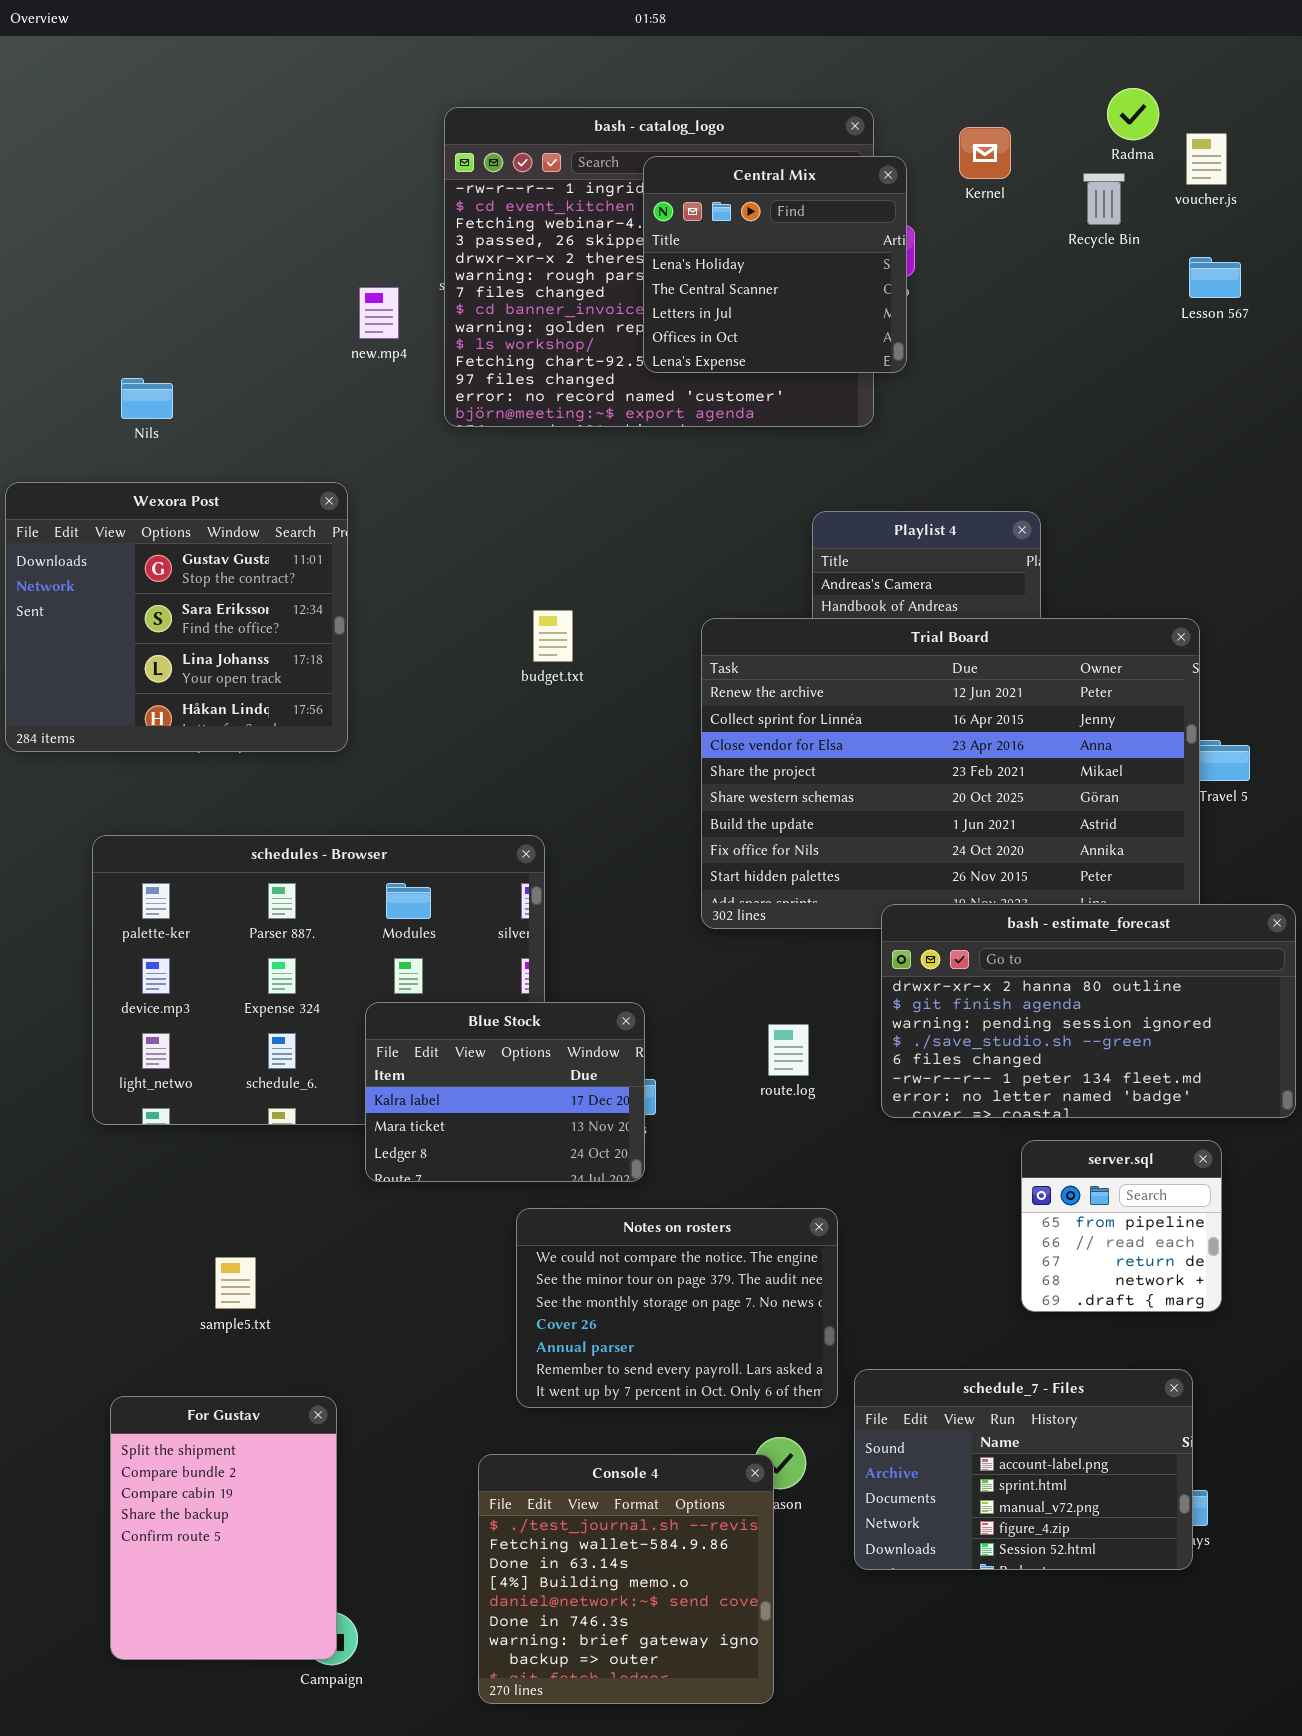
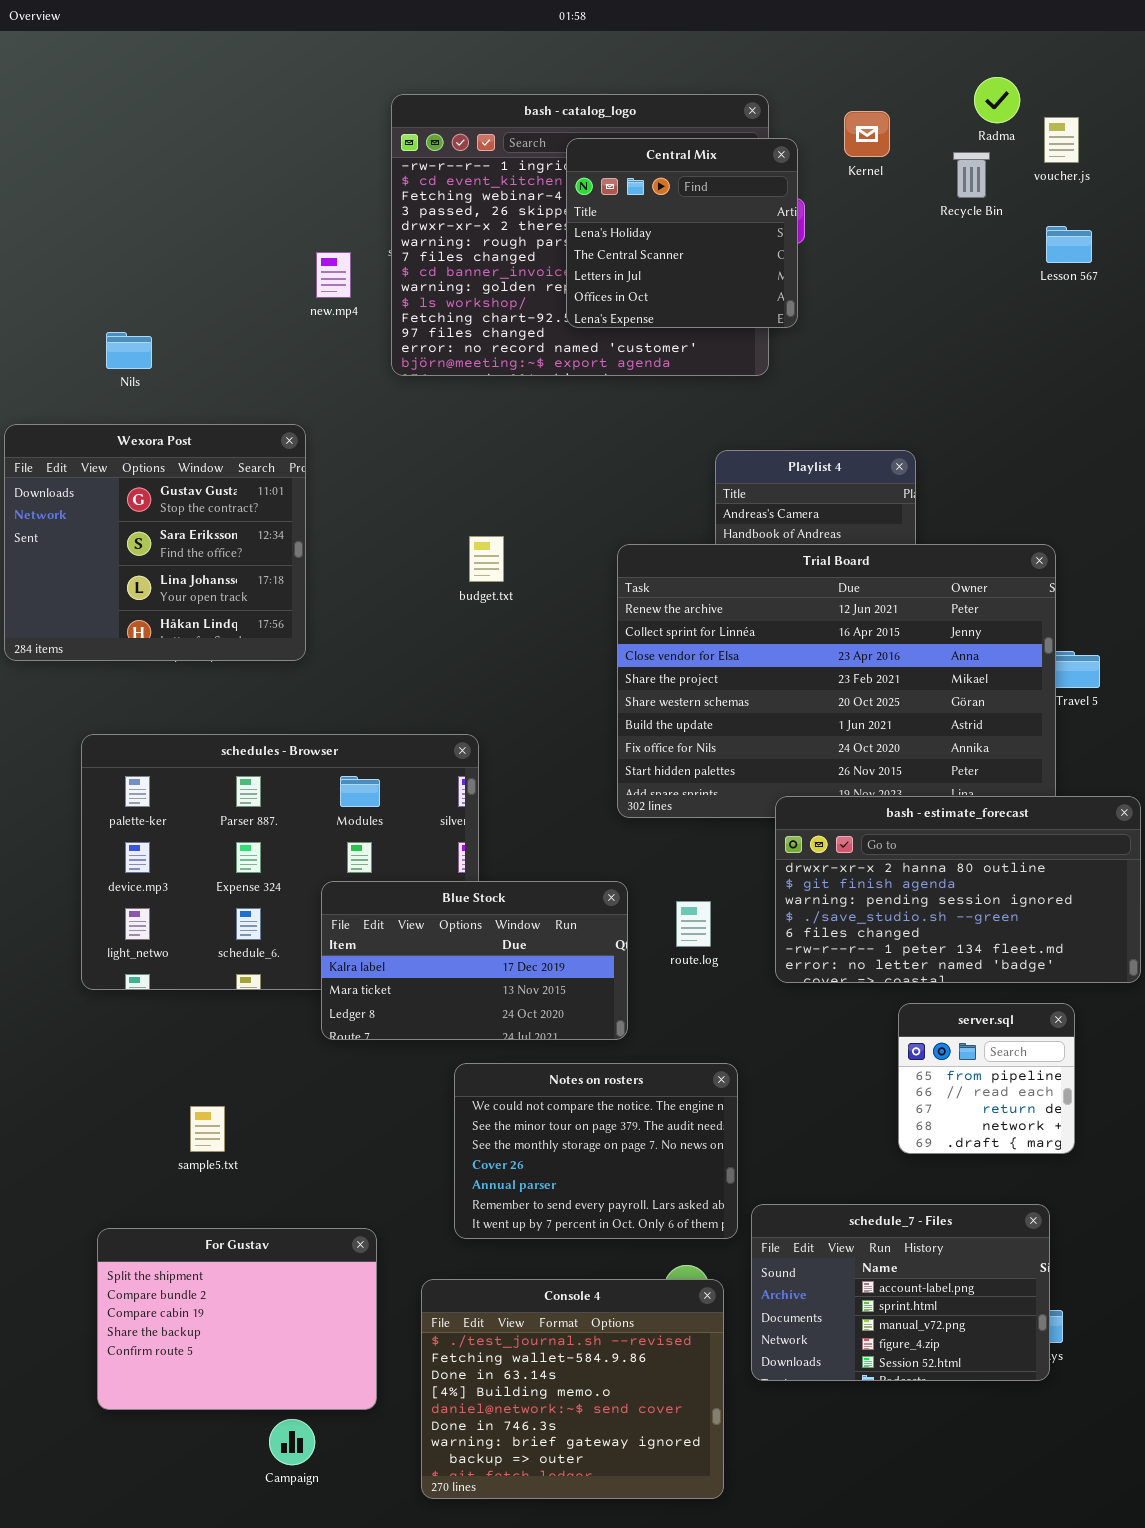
Blue Stock: [365,1002,645,1182] -> [321,881,628,1040], resized
For Gustav: [110,1396,337,1660] -> [97,1228,377,1410], resized
Console 4: [478,1454,774,1704] -> [421,1279,724,1499], resized

